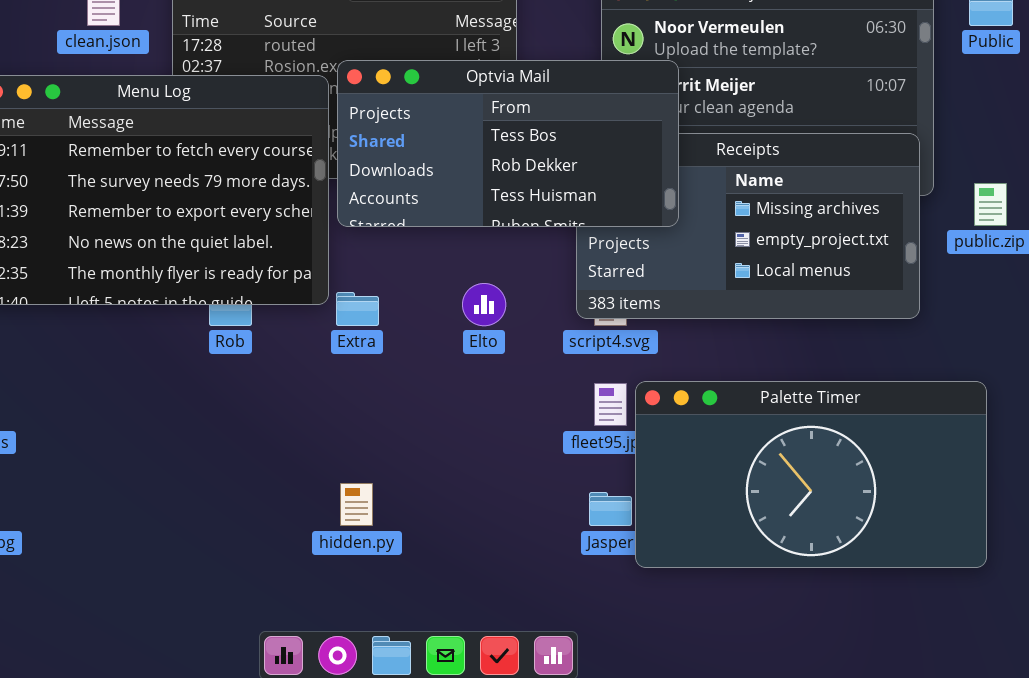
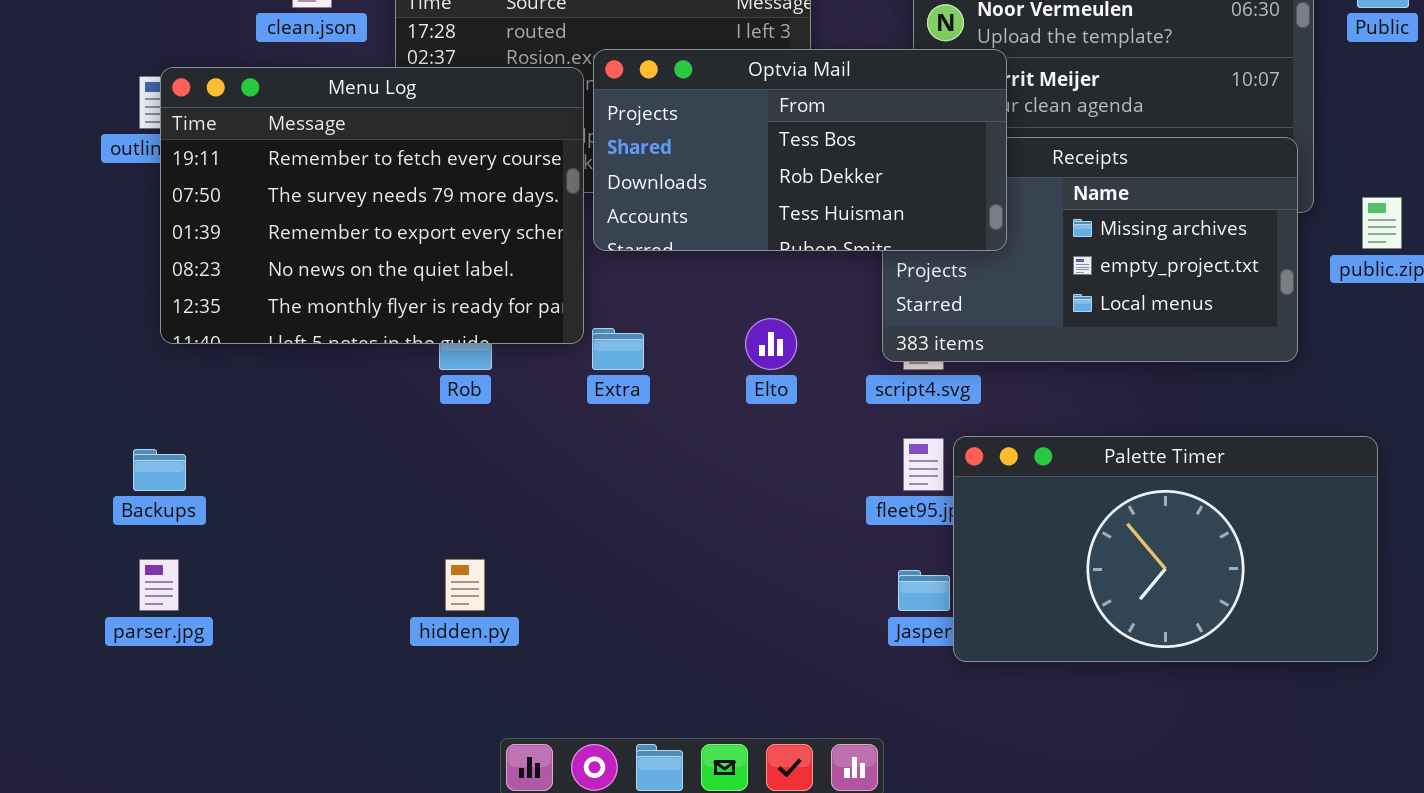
hidden.py: [340,483,373,526] -> [445,559,485,611], moved

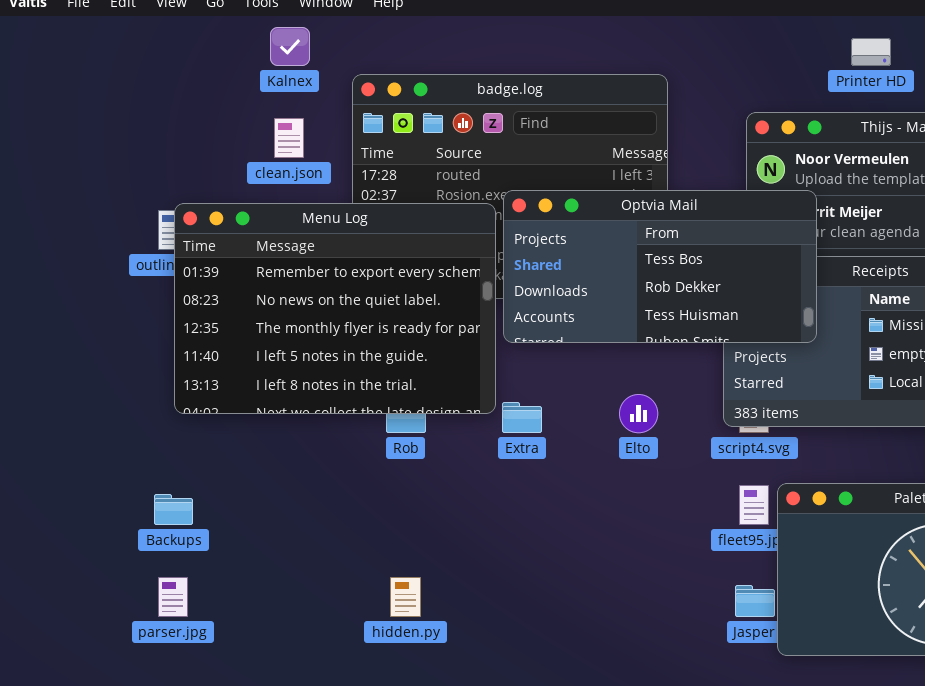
Menu Log: [160,67,584,344] -> [174,203,496,414], scrolled down 2 rows

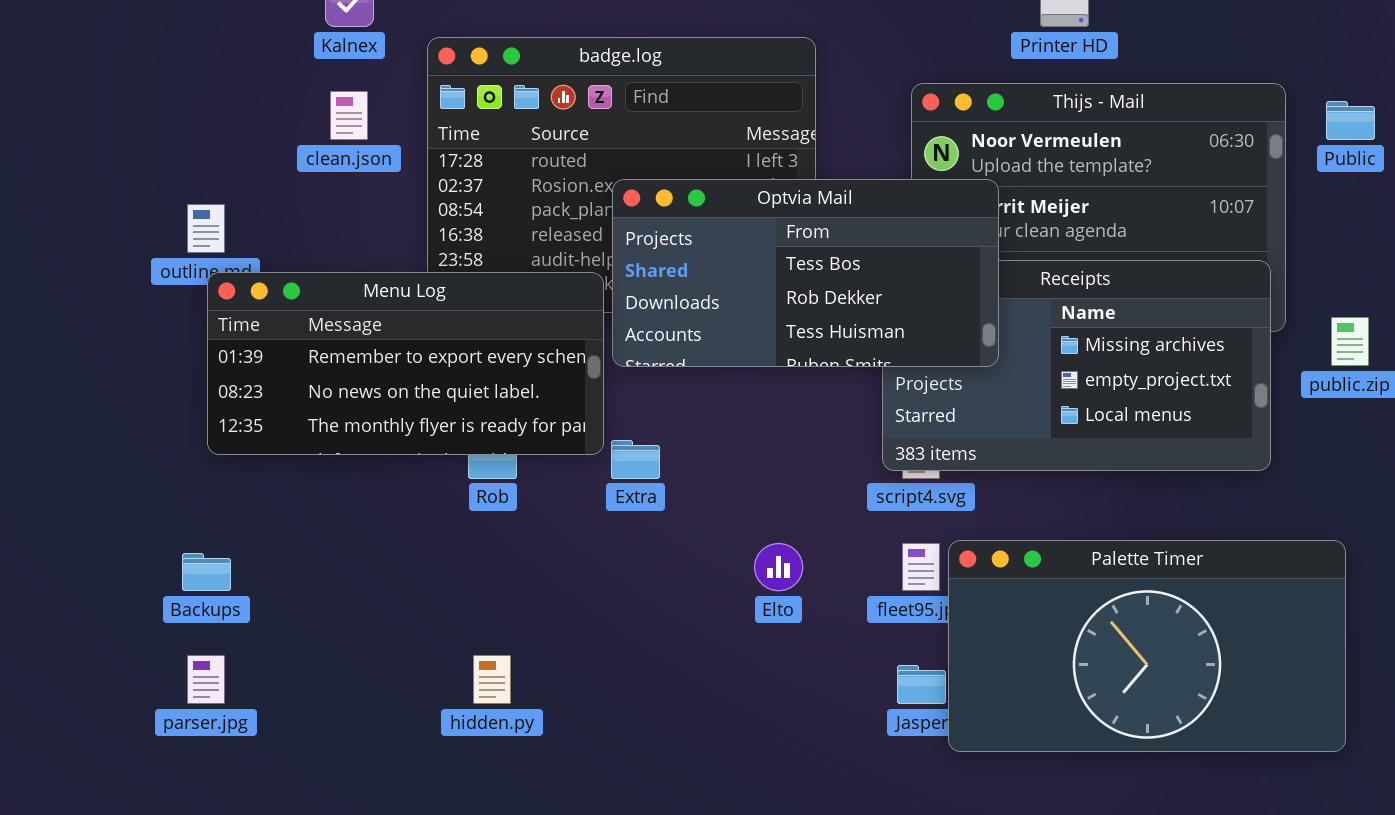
Menu Log: [174,203,496,414] -> [207,272,604,455], resized
Elto: [619,394,658,433] -> [754,543,803,591], moved

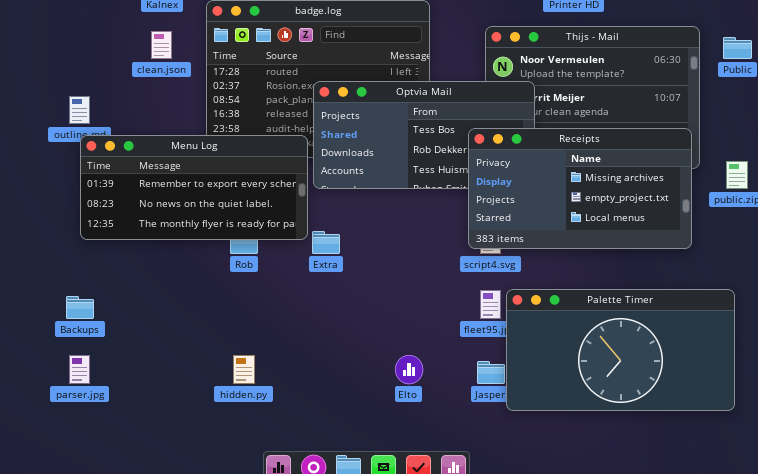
Receipts: [882,260,1271,471] -> [468,128,692,249], raised
Elto: [754,543,803,591] -> [395,355,423,384], moved

